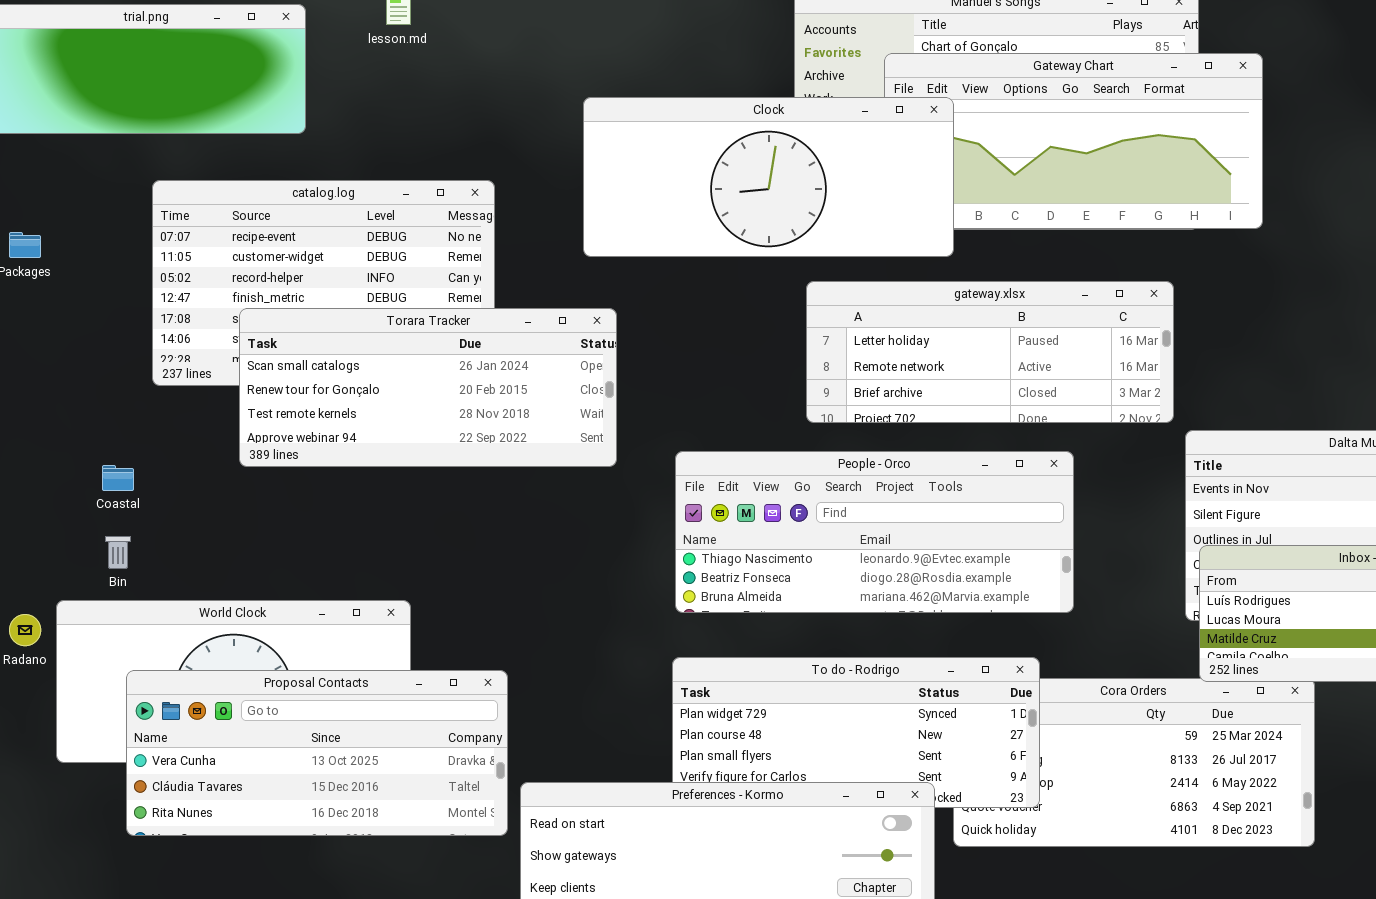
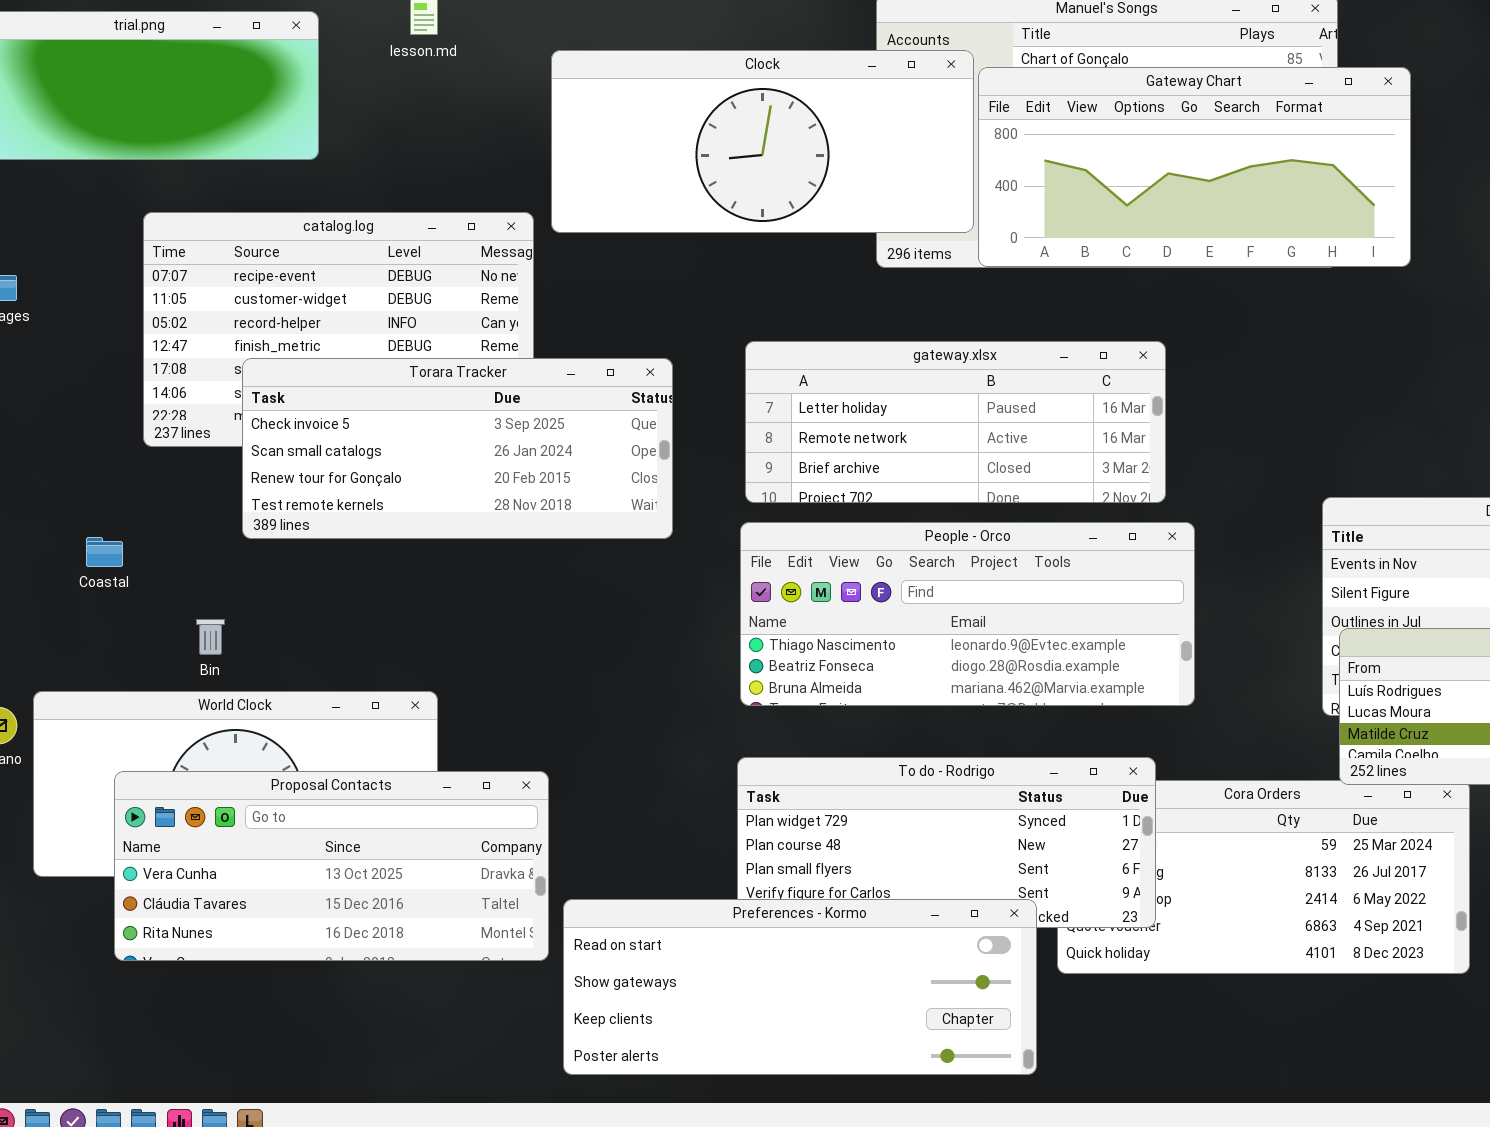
Clock: [583,97,954,257] -> [551,50,974,233], moved
gateway.xlsx: [806,281,1174,423] -> [745,341,1166,503], moved
Torara Tracker: [239,308,617,467] -> [242,358,673,539], scrolled up 1 row
Bin: [105,536,131,569] -> [196,619,225,655], moved

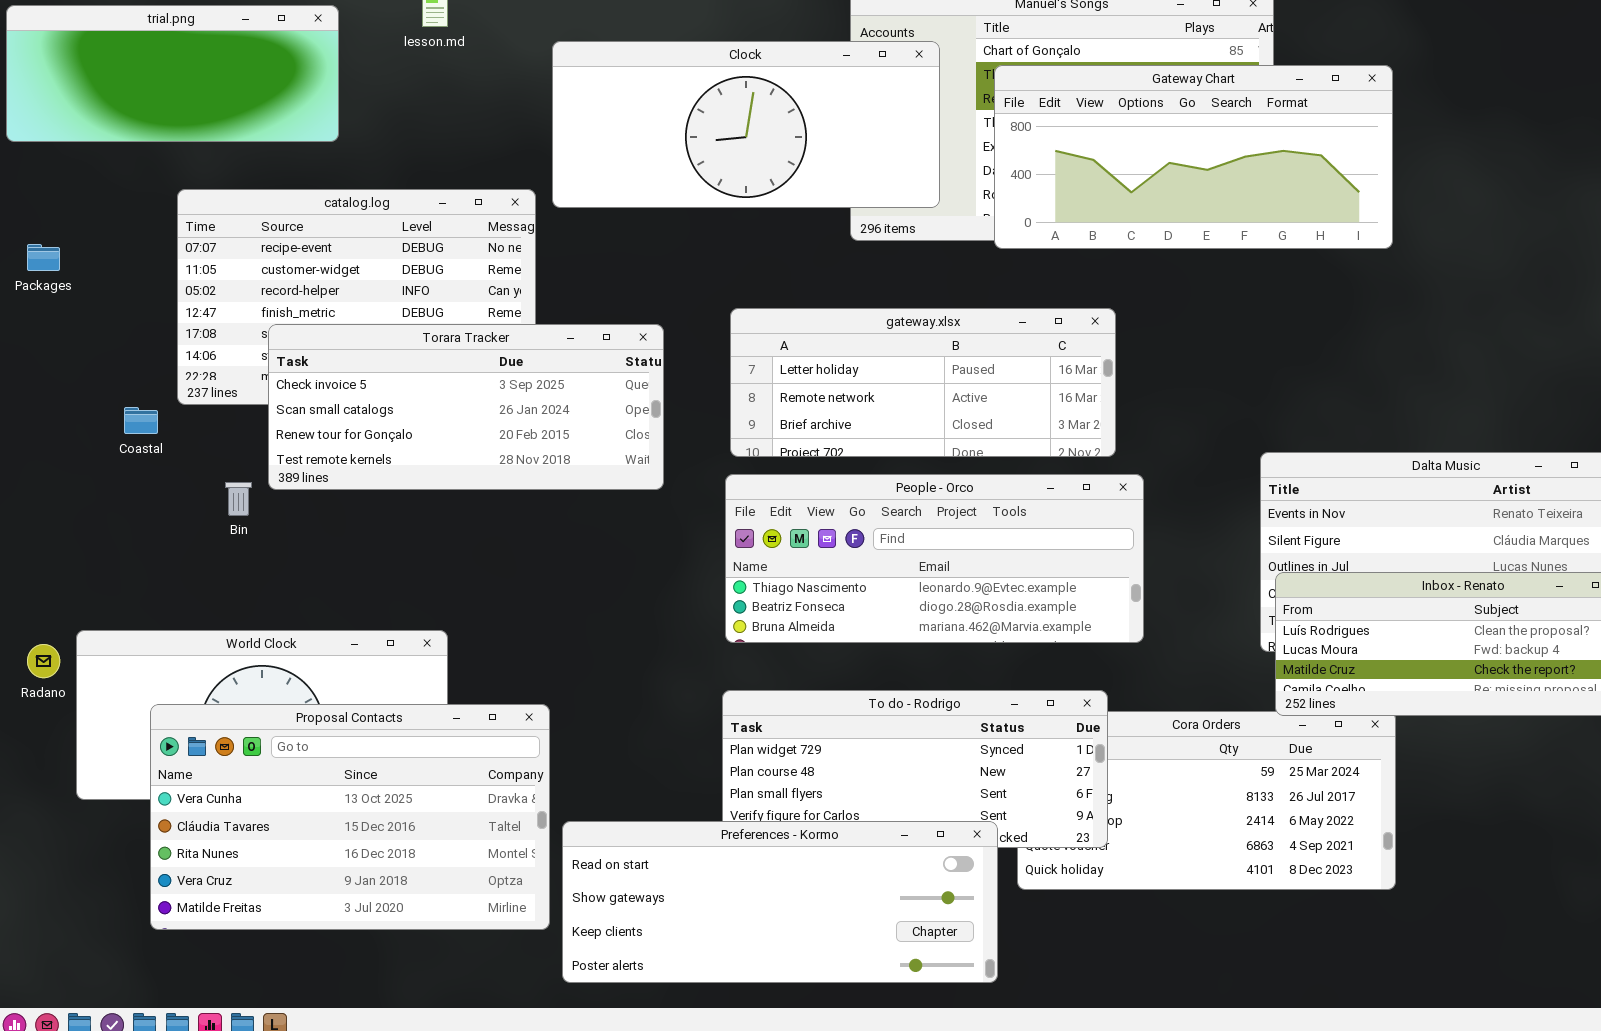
Gateway Chart: [978,67,1411,267] -> [994,65,1393,249], moved
Coastal: [86,537,123,567] -> [124,407,158,434], moved
Bin: [196,619,225,655] -> [225,482,252,516], moved
Proposal Contacts: [114,771,549,961] -> [150,704,550,930], resized

